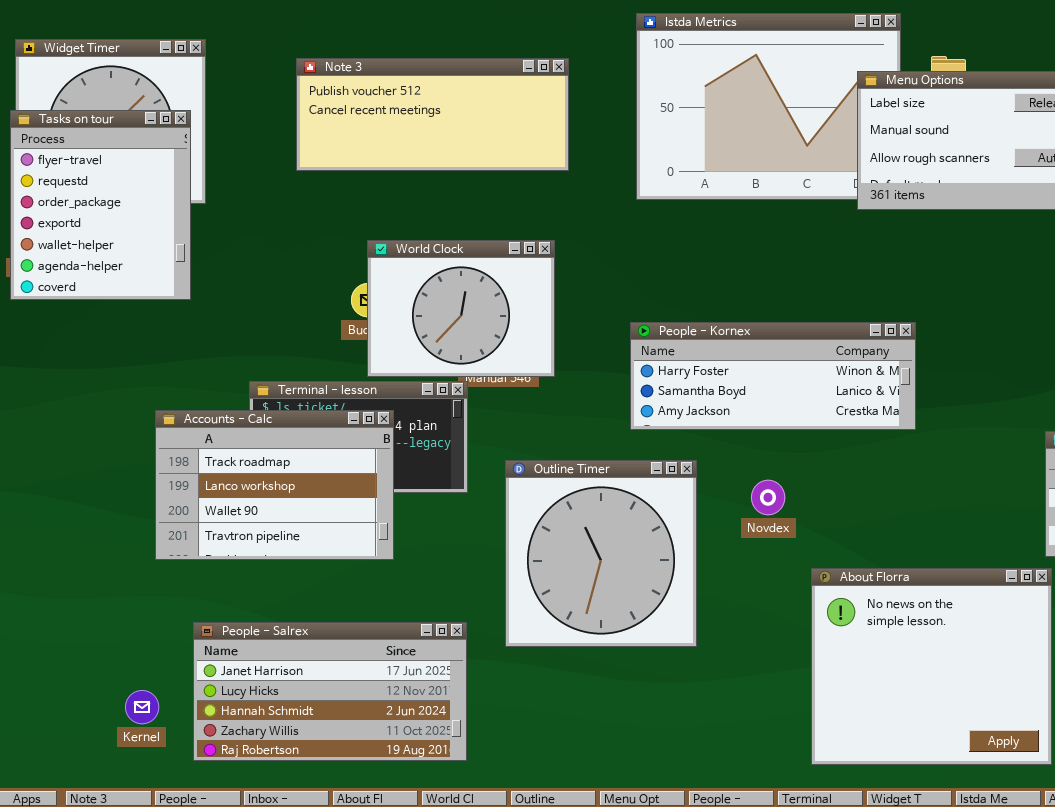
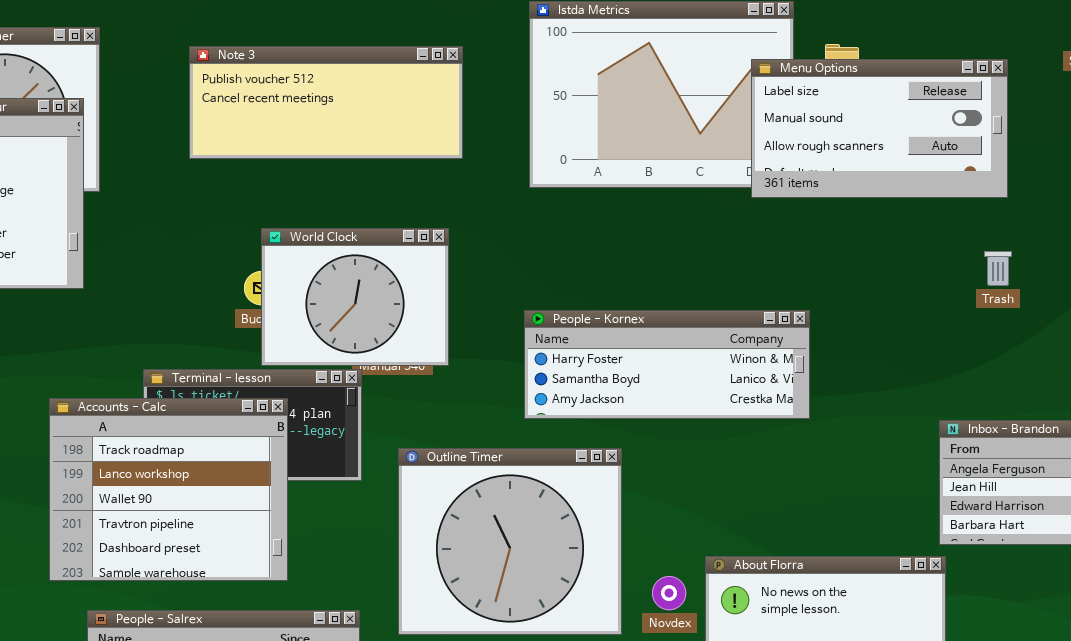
Accounts - Calc: [155,410,394,560] -> [49,398,288,581], resized
Outline Timer: [505,460,697,647] -> [398,448,622,635], resized
Novdex: [751,480,785,515] -> [652,576,686,610], moved

